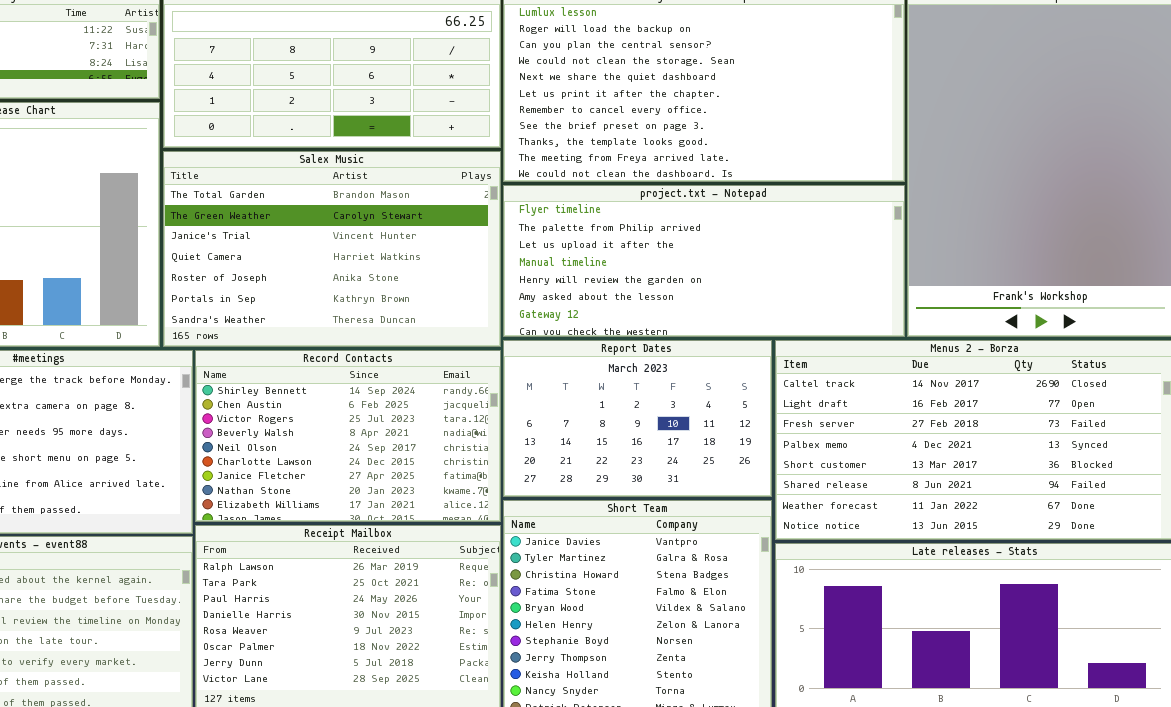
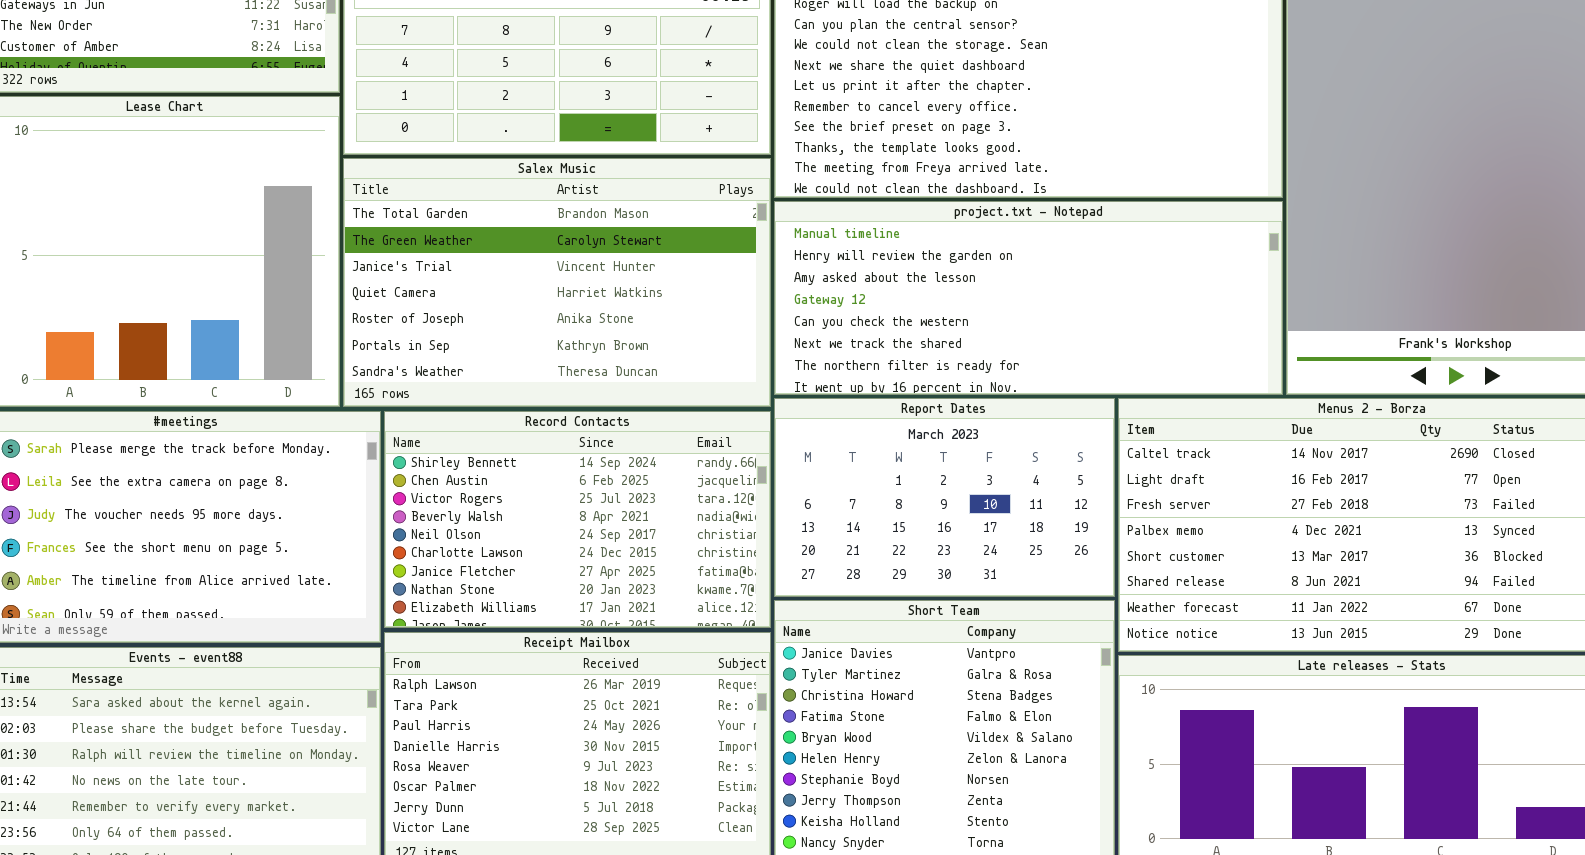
project.txt - Notepad: [503,185,905,337] -> [774,201,1283,395], scrolled down 3 rows

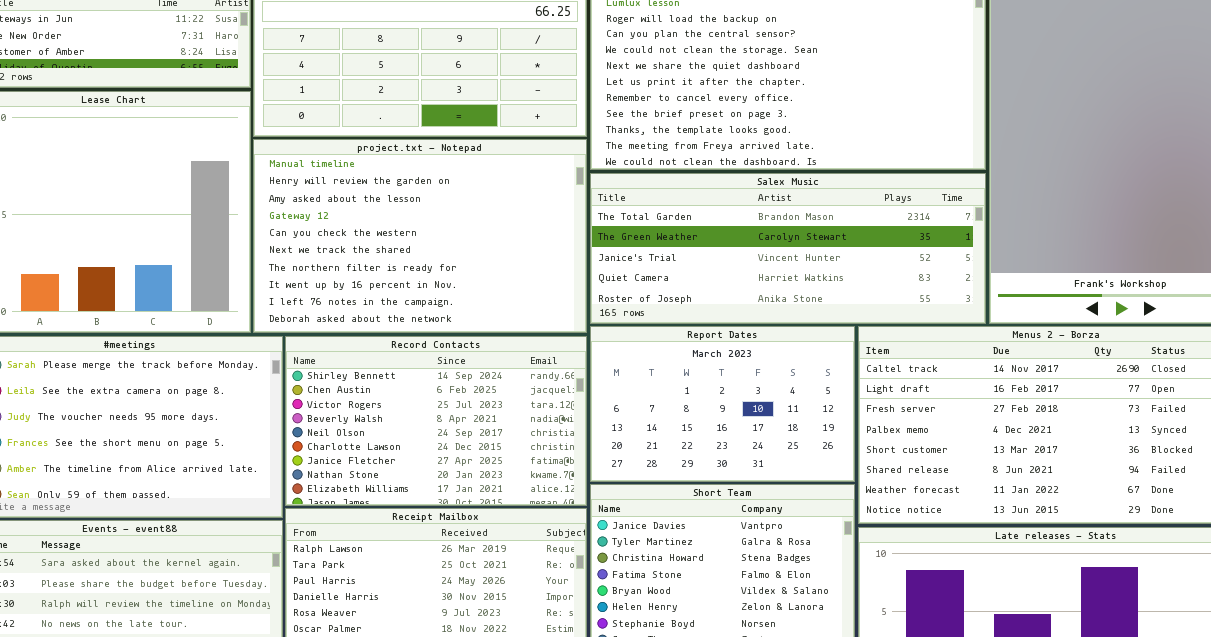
Salex Music: [343,158,771,407] -> [590,173,986,324], moved, resized
project.txt - Notepad: [774,201,1283,395] -> [253,139,587,333], moved, resized

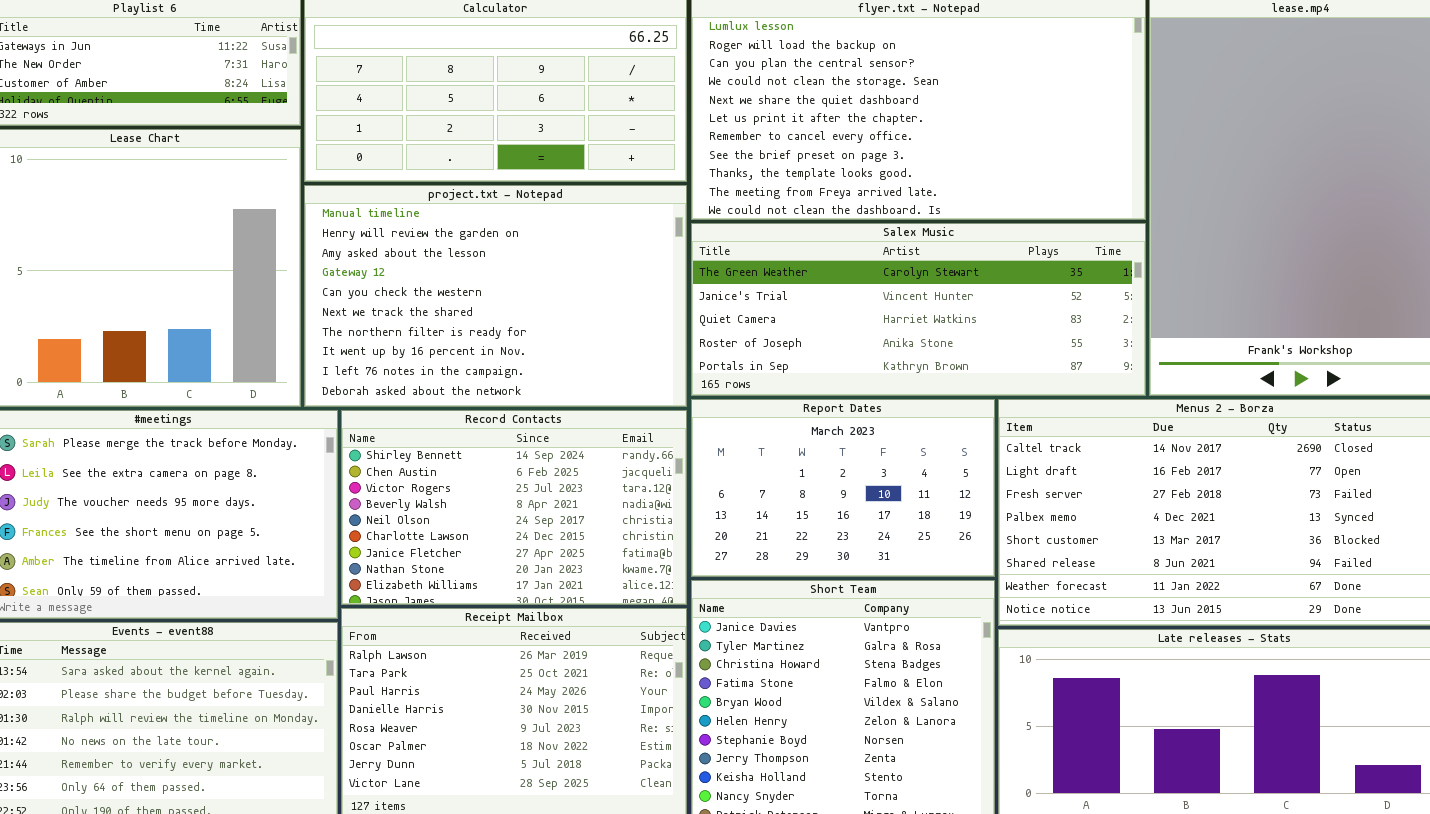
Salex Music: [590,173,986,324] -> [691,223,1146,396], scrolled down 1 row

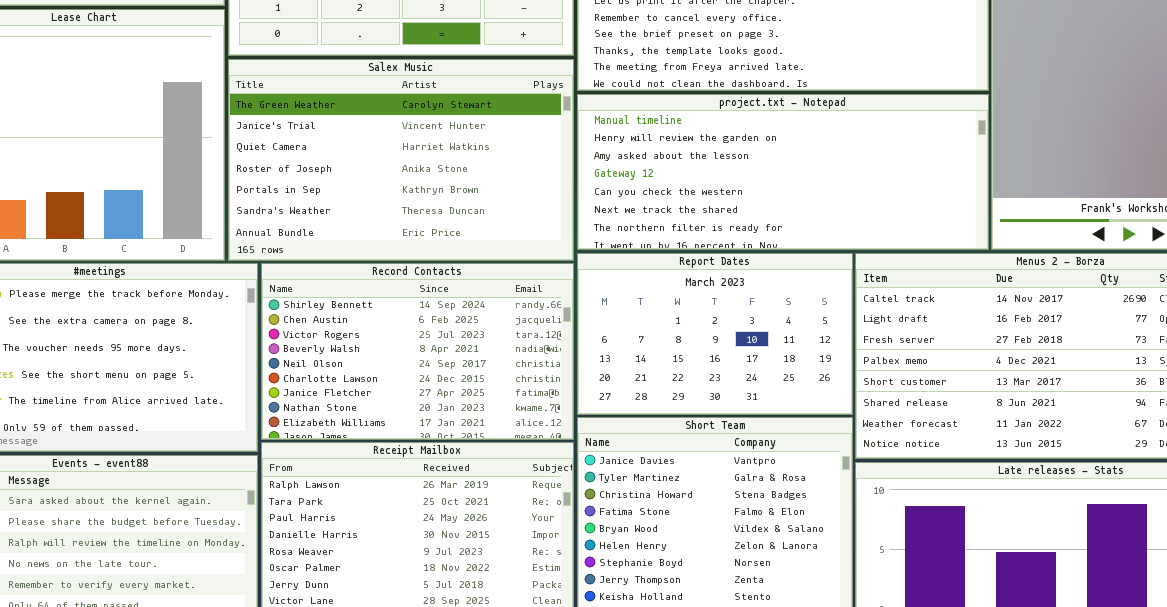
project.txt - Notepad: [304,185,687,407] -> [577,94,989,250], moved, resized
Salex Music: [691,223,1146,396] -> [228,59,574,261], moved, resized

